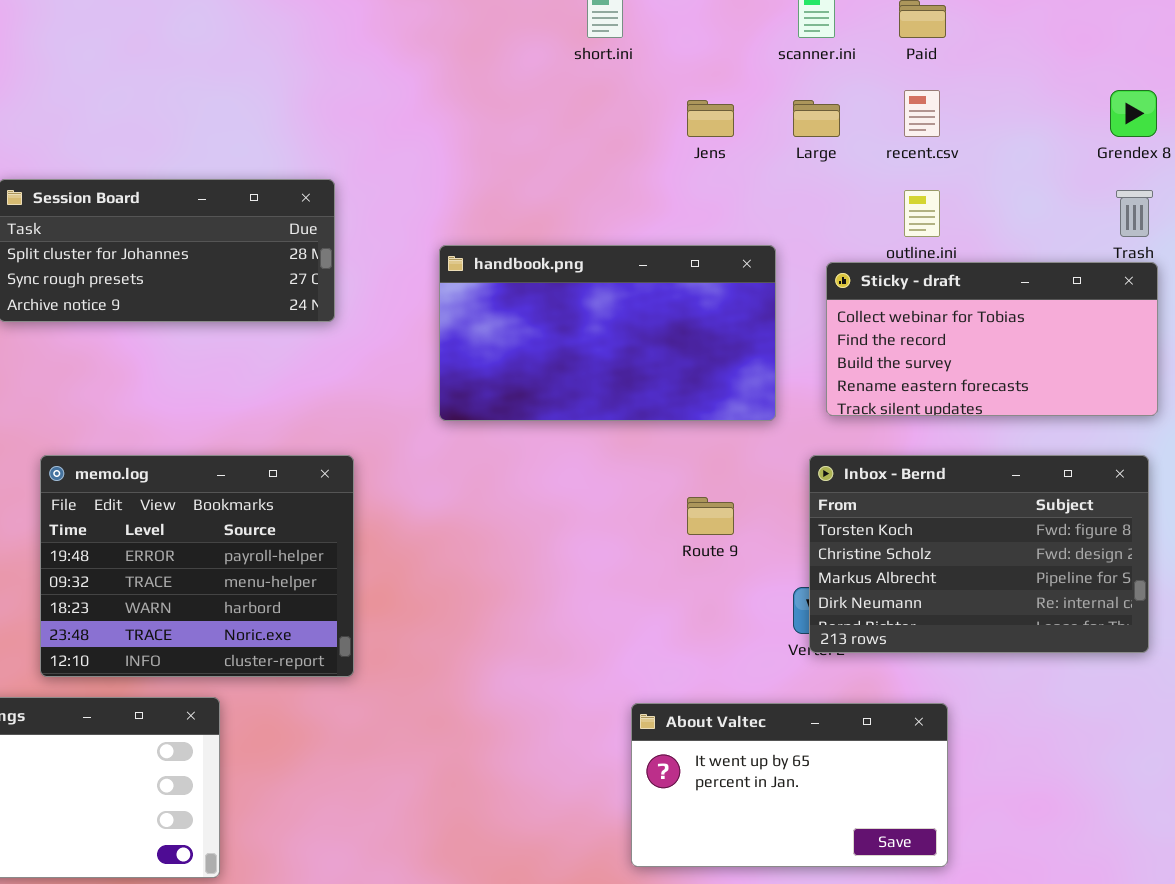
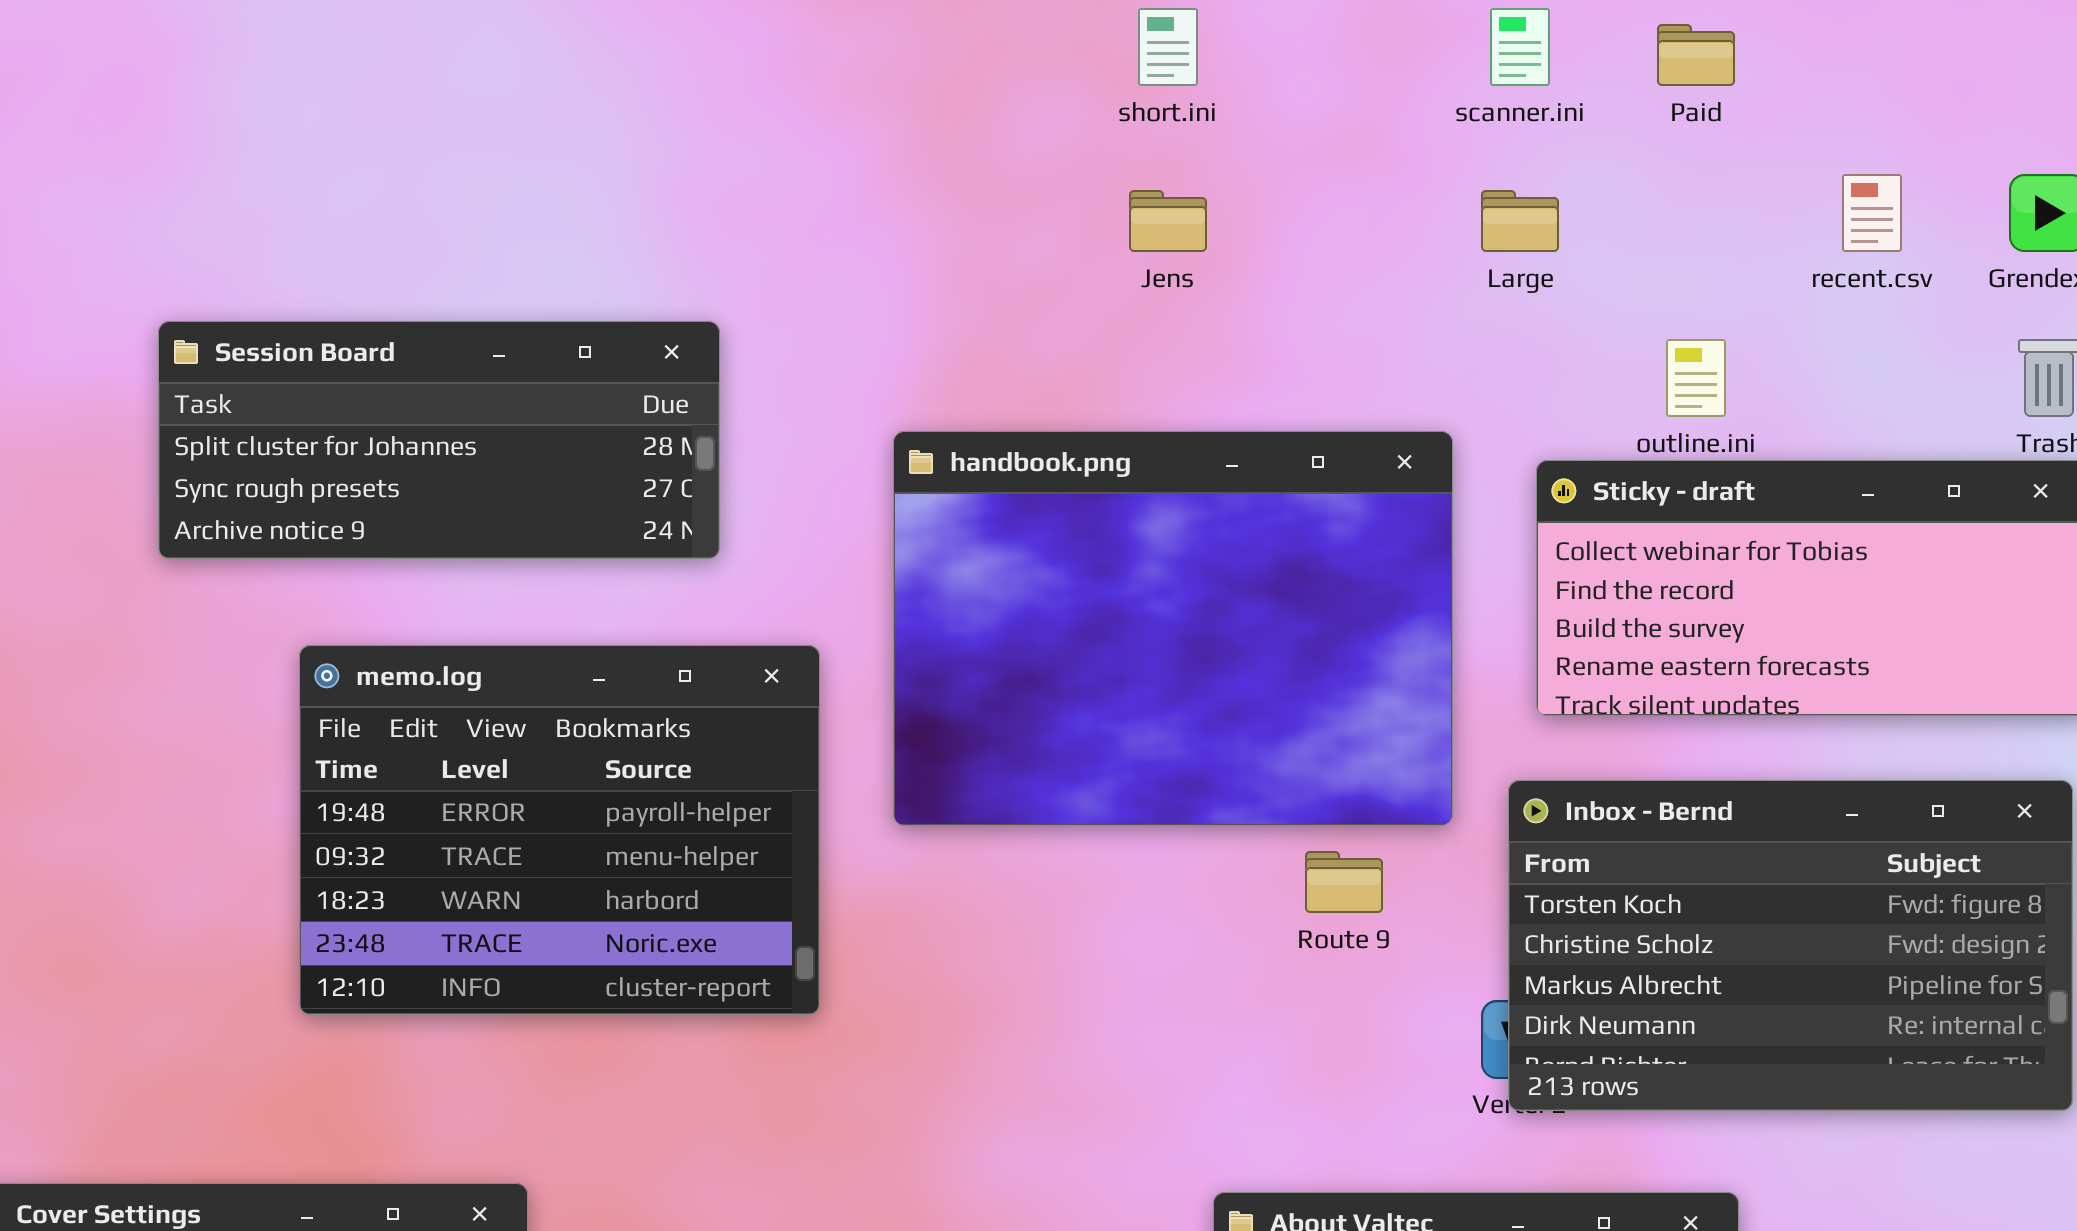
recent.csv: [904,90,940,137] -> [1842,174,1902,252], moved
Jens: [687,100,734,137] -> [1129,190,1207,252], moved
handbook.png: [439,245,776,421] -> [893,431,1453,826], resized
memo.log: [40,455,354,677] -> [299,645,820,1015], moved

